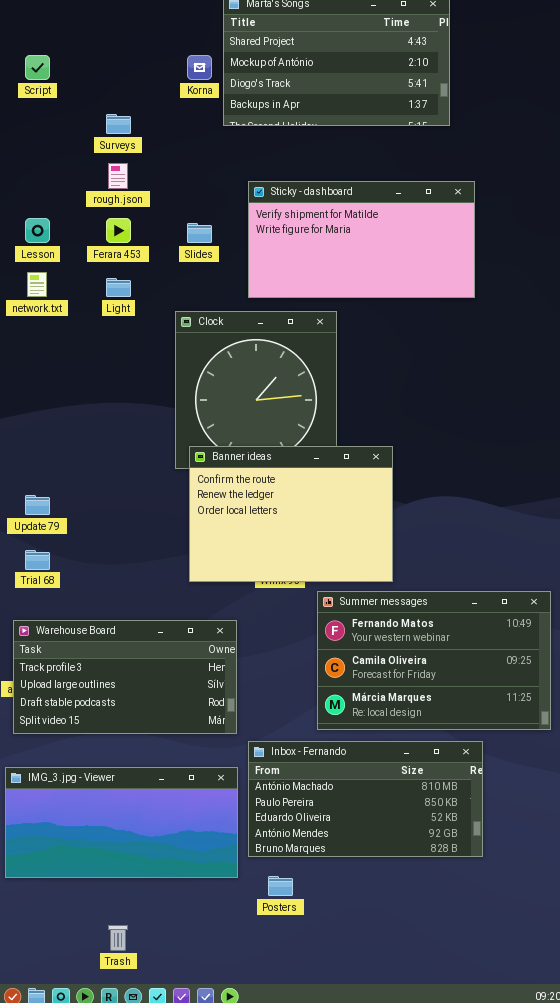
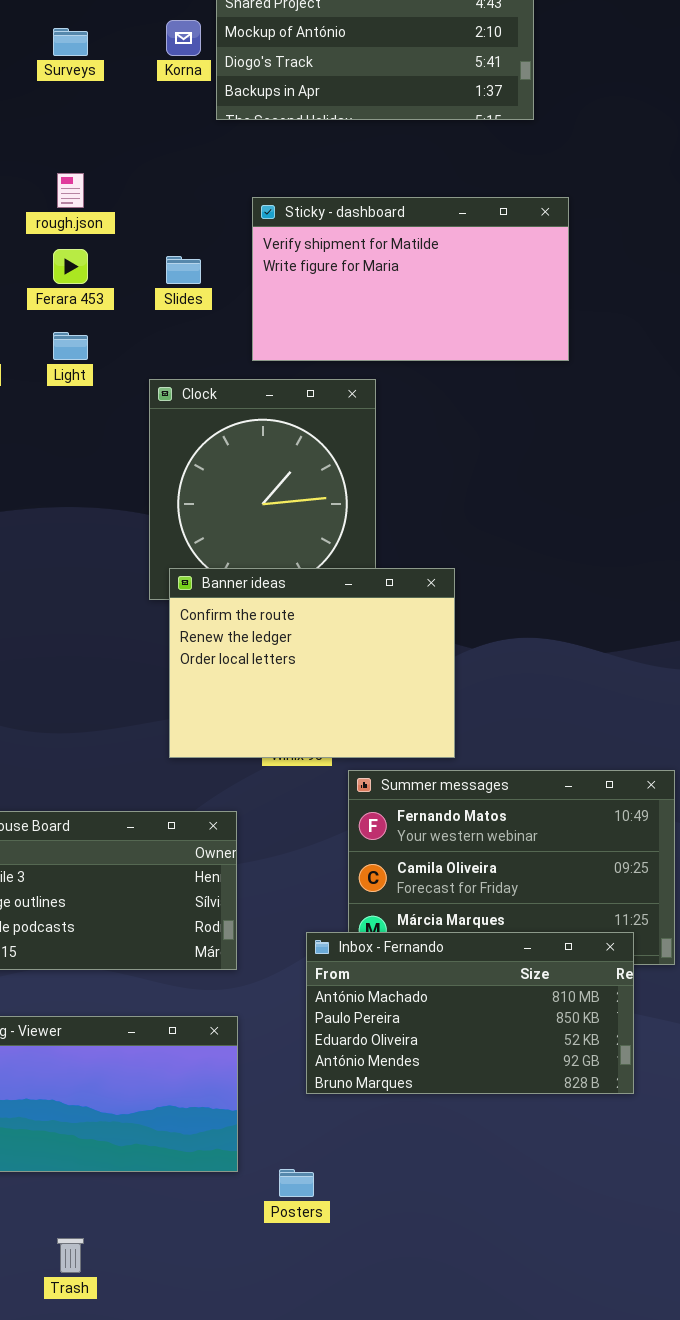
Surveys: [106,114,131,134] -> [53,28,88,56], moved
Inbox - Fernando: [248,741,483,857] -> [306,932,634,1094], moved

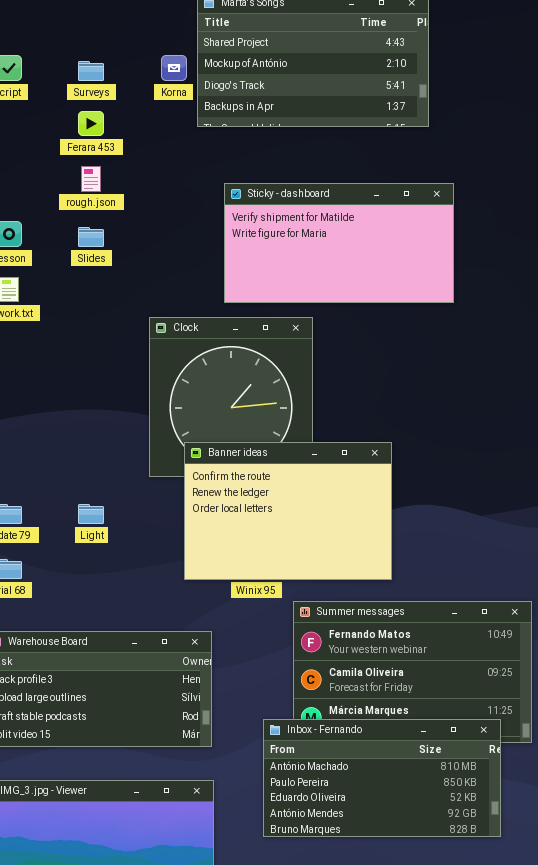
Ferara 453: [53,249,88,284] -> [78,111,104,136], moved
Slides: [166,256,201,284] -> [78,227,104,247], moved
Light: [53,332,88,360] -> [78,504,104,524], moved
Banner ideas: [169,568,455,758] -> [184,442,392,580], moved

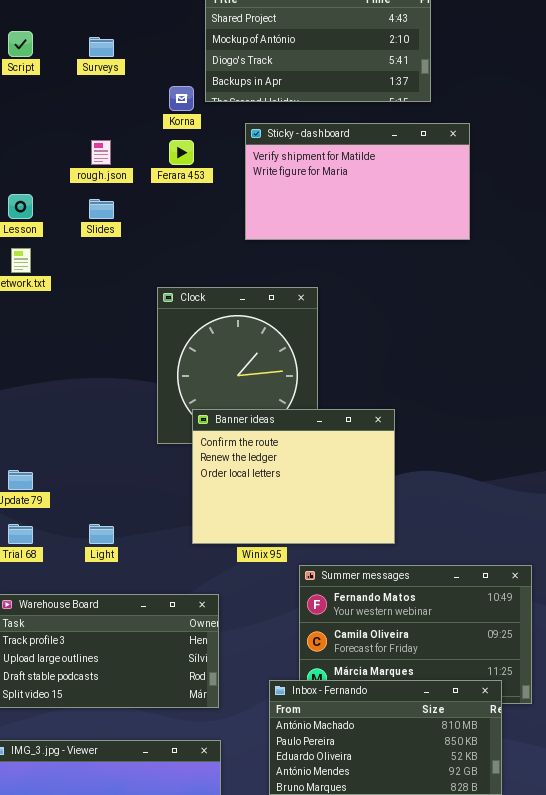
Korna: [161,55,187,81] -> [169,86,194,111], moved
Ferara 453: [78,111,104,136] -> [169,140,194,165], moved
Sticky - dashboard: [224,183,454,303] -> [245,123,470,240], moved
Light: [78,504,104,524] -> [89,524,114,544], moved

